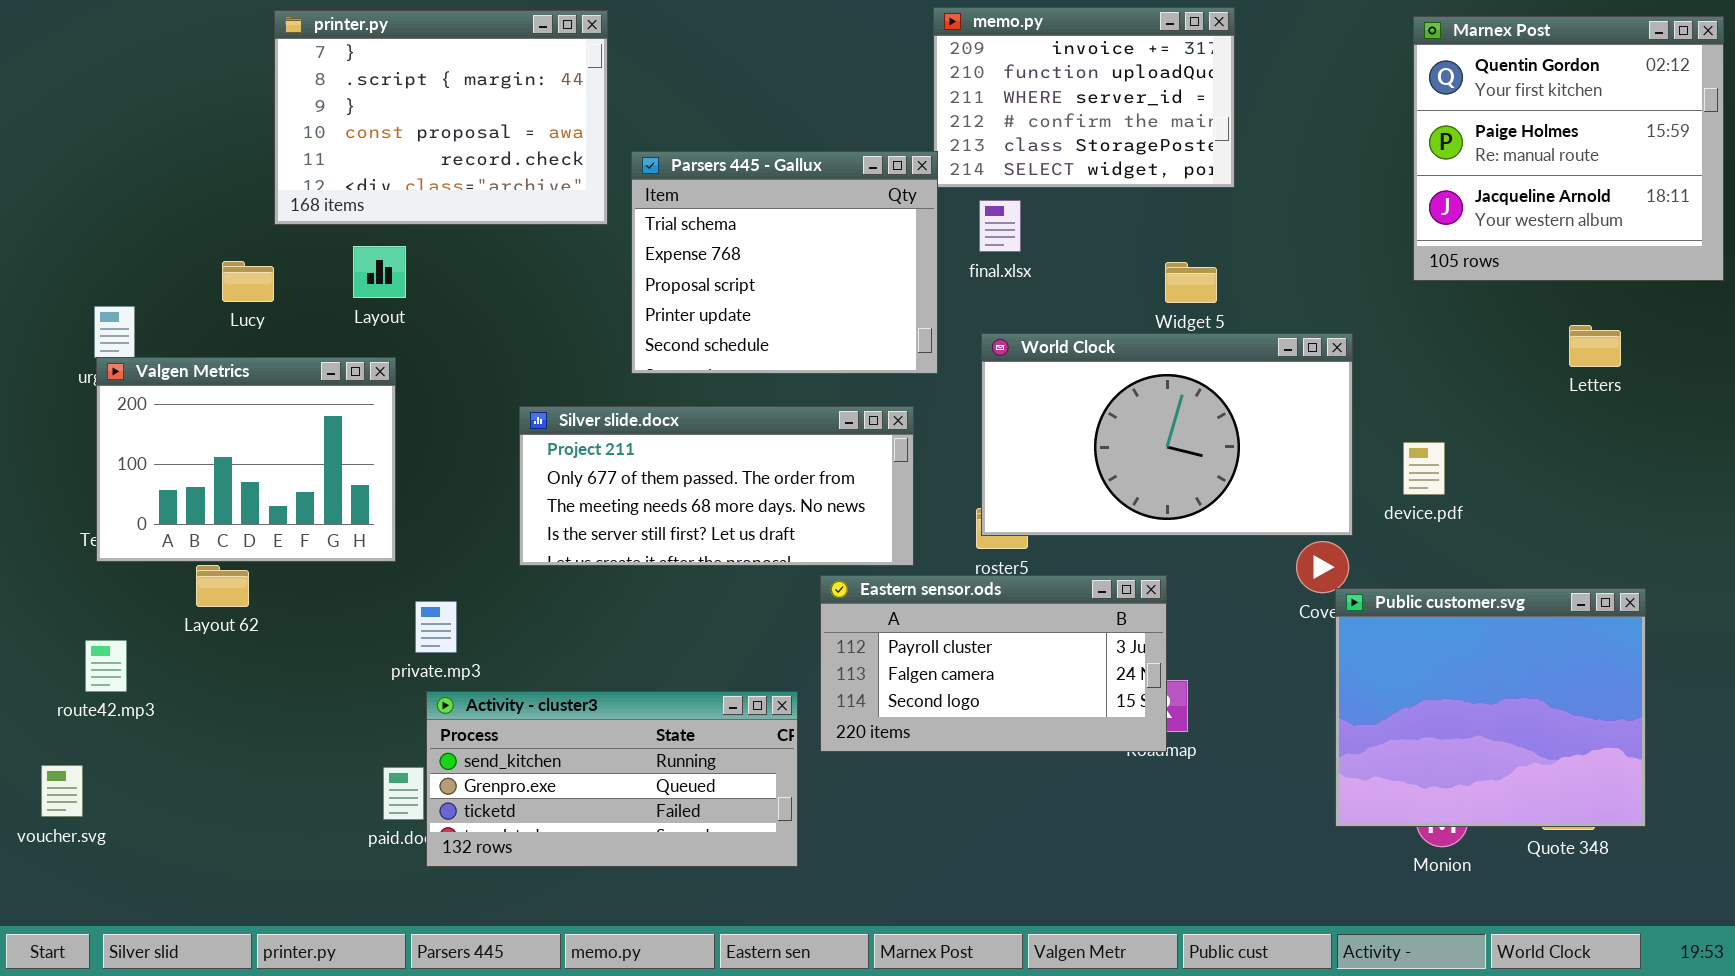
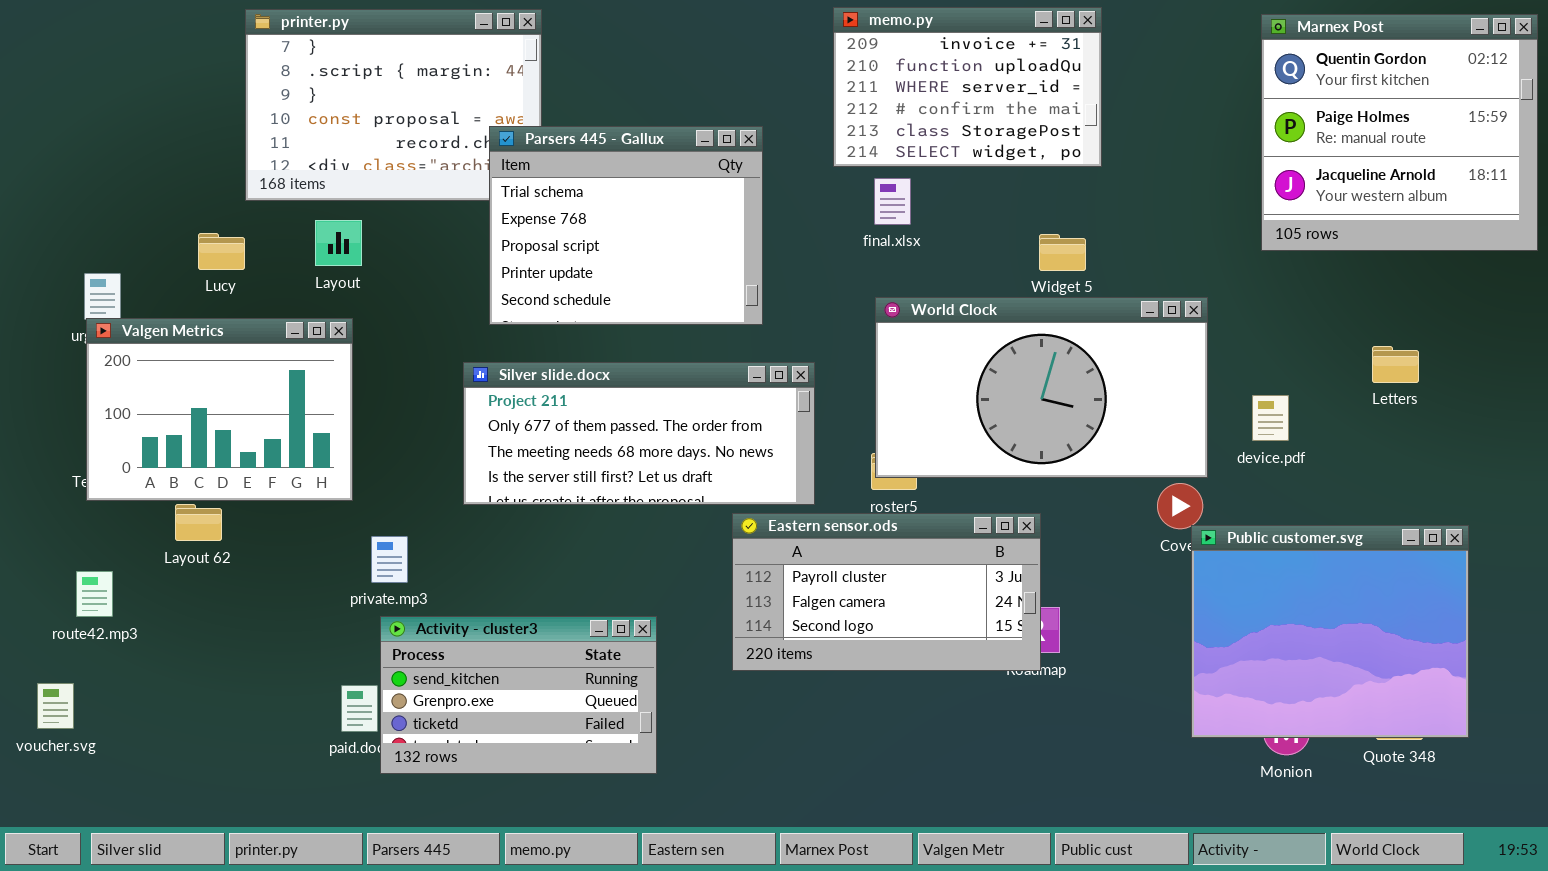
Parsers 445 - Gallux: [631,151,938,374] -> [489,126,763,325], moved
Letters: [1569,325,1621,367] -> [1372,346,1419,383], moved
Activity - cluster3: [426,691,798,867] -> [380,616,657,774], resized

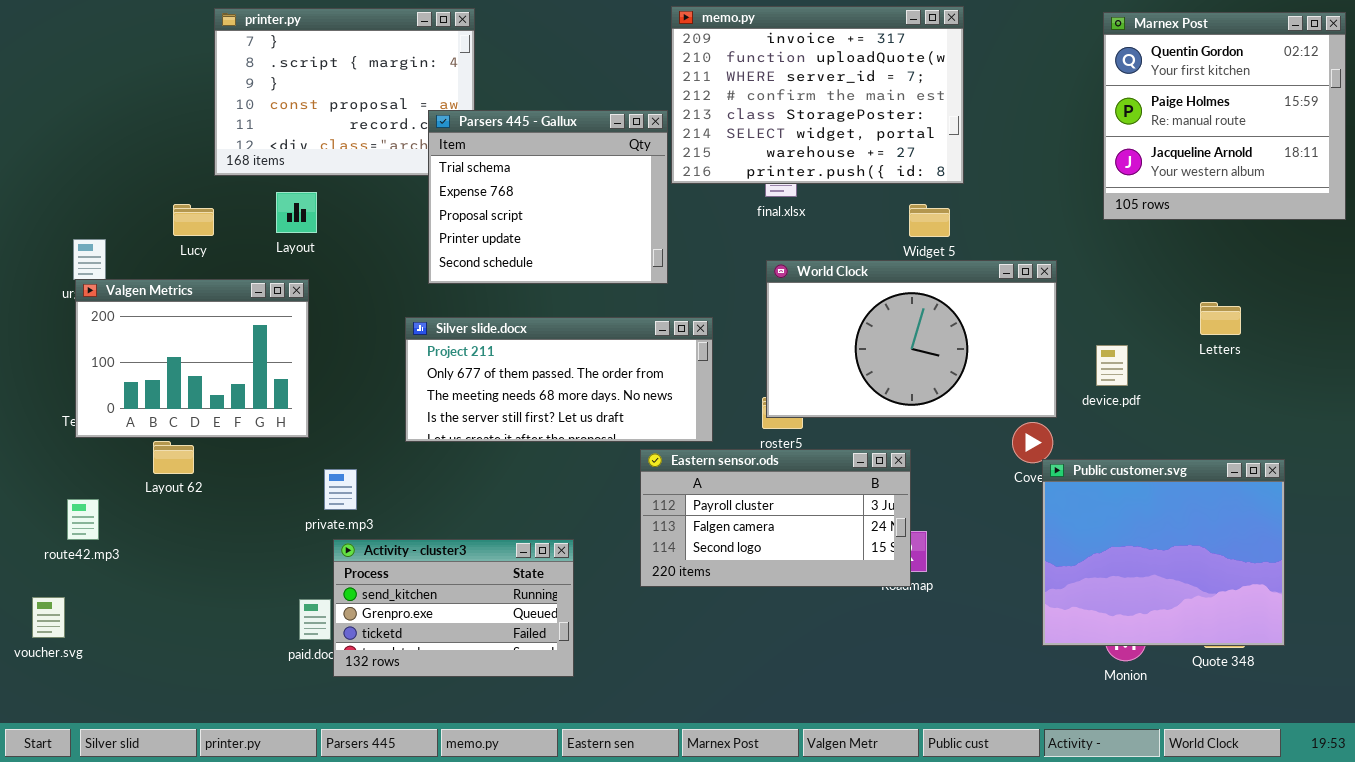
memo.py: [833,7,1102,167] -> [671,6,964,184], resized

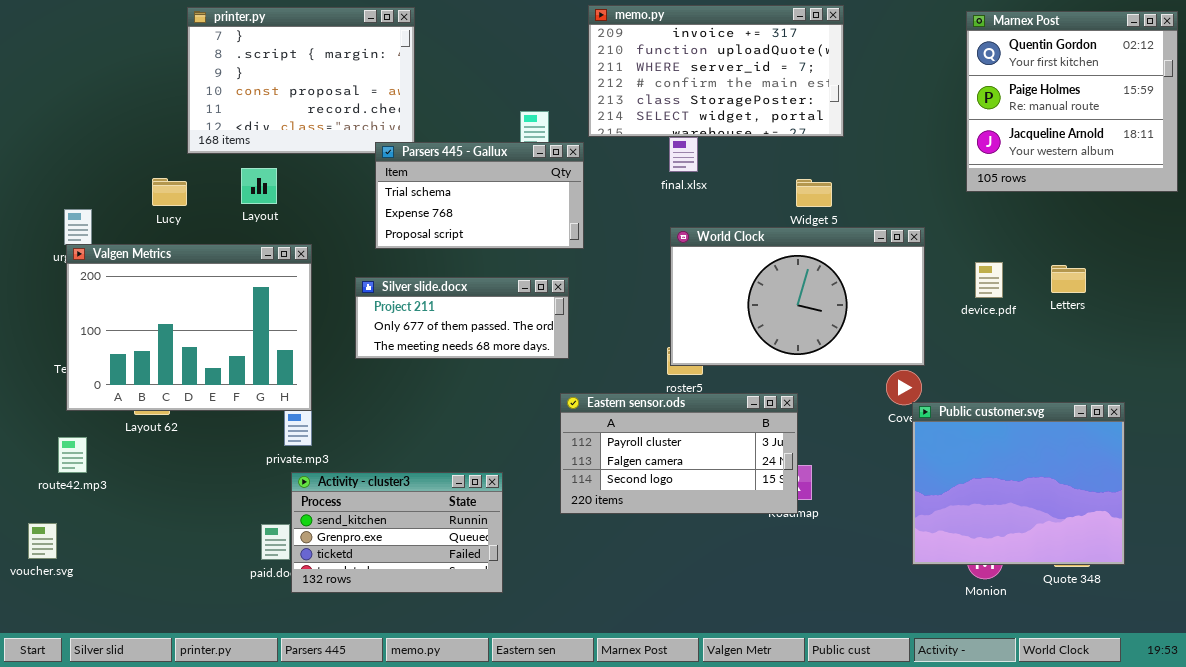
memo.py: [671,6,964,184] -> [588,5,844,137], resized
Parsers 445 - Gallux: [428,110,668,284] -> [375,142,584,249], resized
Valgen Metrics: [75,279,309,438] -> [66,244,312,411], resized
Silver slide.docx: [405,317,713,442] -> [355,277,569,359], resized
device.pdf: [1096,345,1128,386] -> [975,262,1003,298], moved

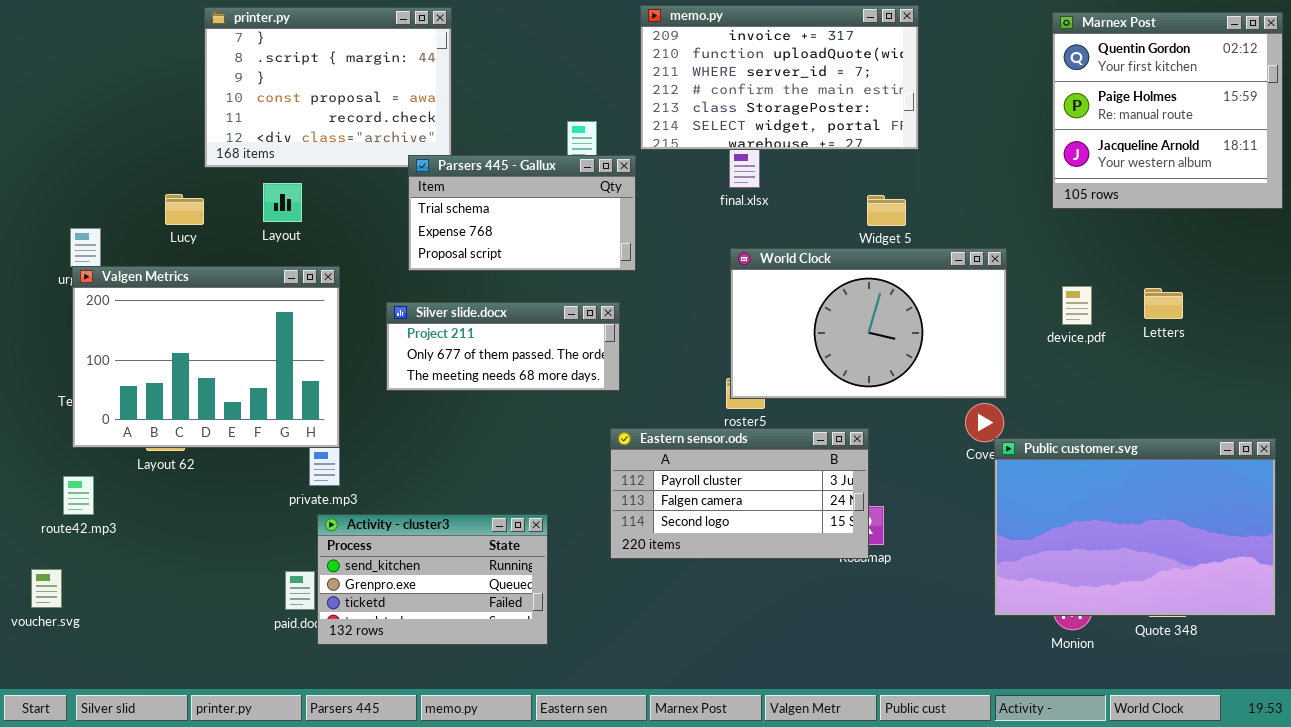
Public customer.svg: [912,402,1125,565] -> [994,438,1276,616], resized

